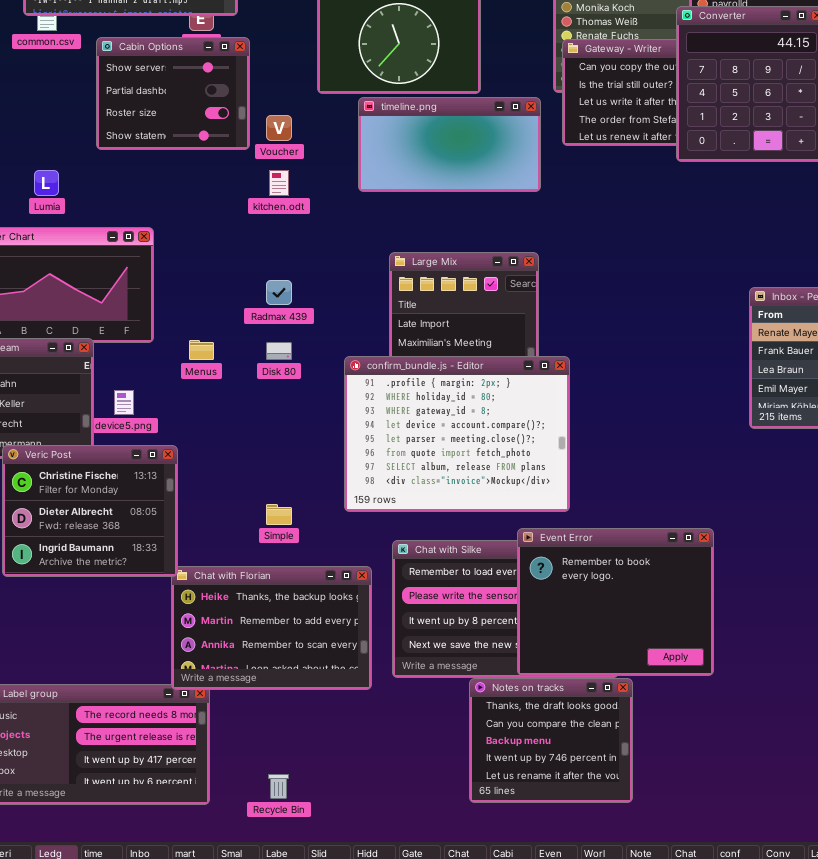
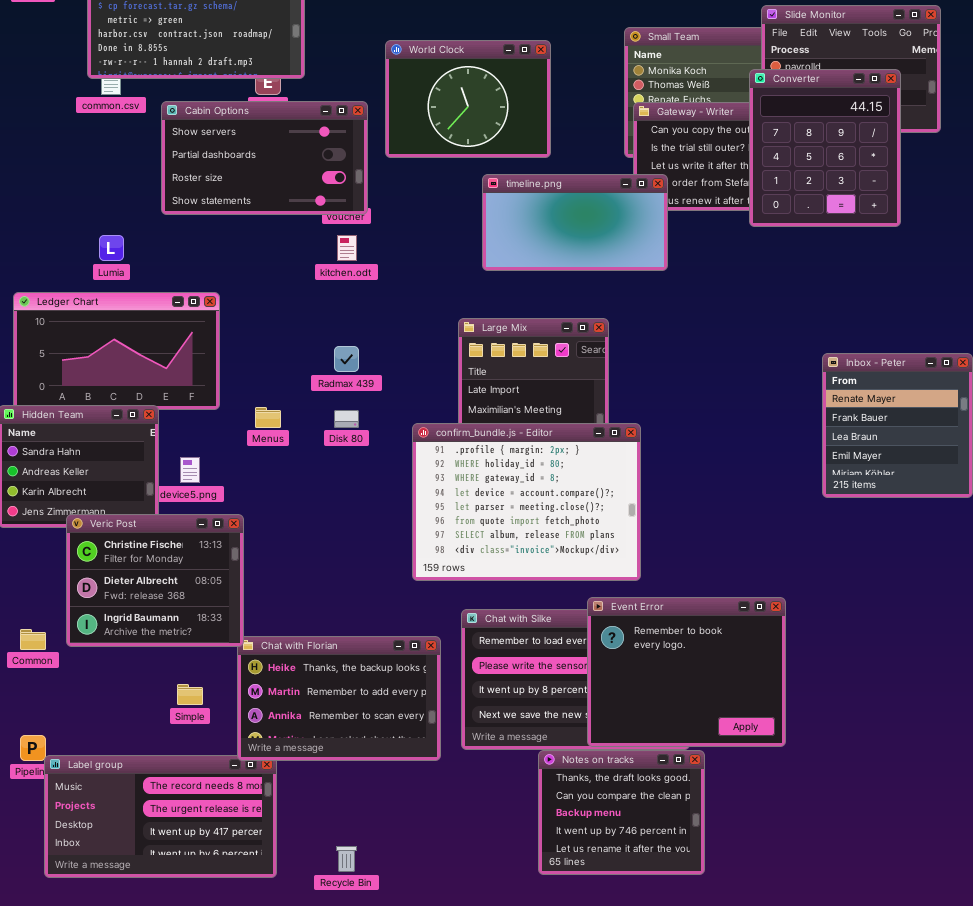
Cabin Options: [96,37,250,150] -> [161,101,368,215], resized
timeline.png: [358,97,541,192] -> [482,174,668,271], moved
Simple: [266,504,292,525] -> [177,684,203,705], moved

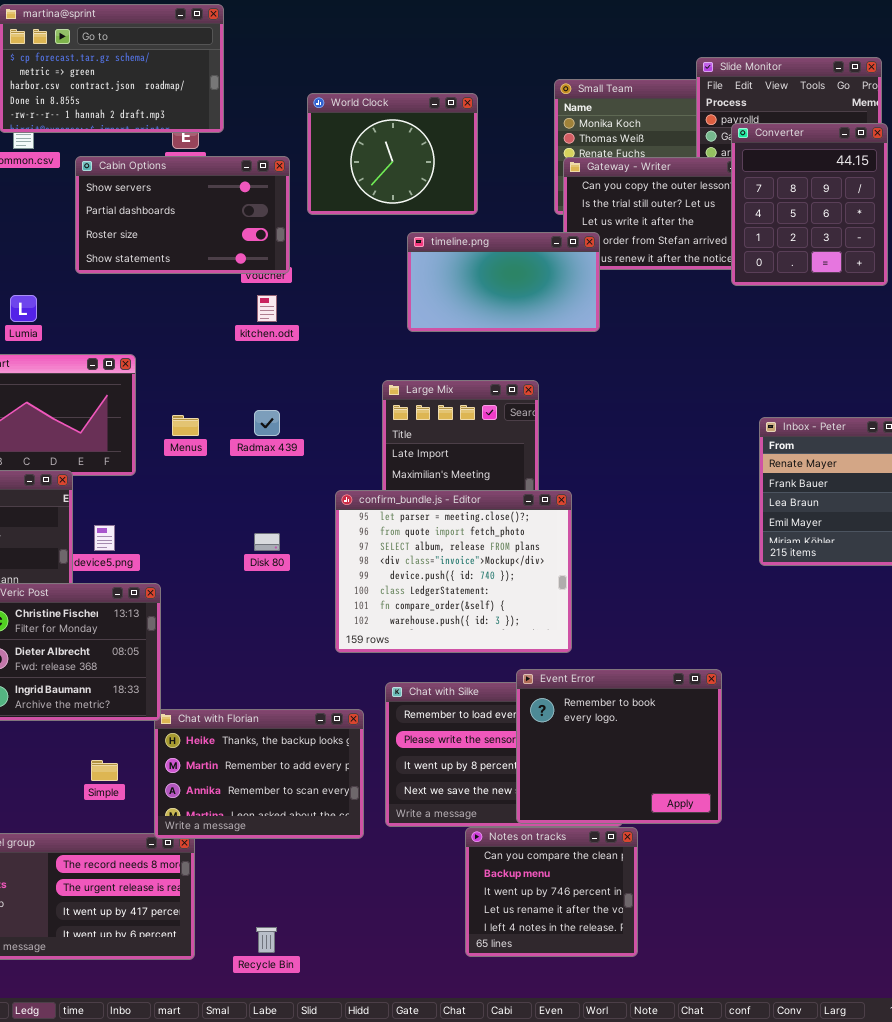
Converter: [749,69,901,227] -> [731,123,888,286], moved
Menus: [255,407,281,428] -> [172,415,199,436], moved
Disk 80: [334,410,359,428] -> [254,533,280,551], moved
confirm_bundle.js - Editor: [412,423,641,581] -> [335,490,572,653], scrolled down 4 rows
Notes on tracks: [538,750,705,875] -> [465,827,638,957], scrolled down 1 row

